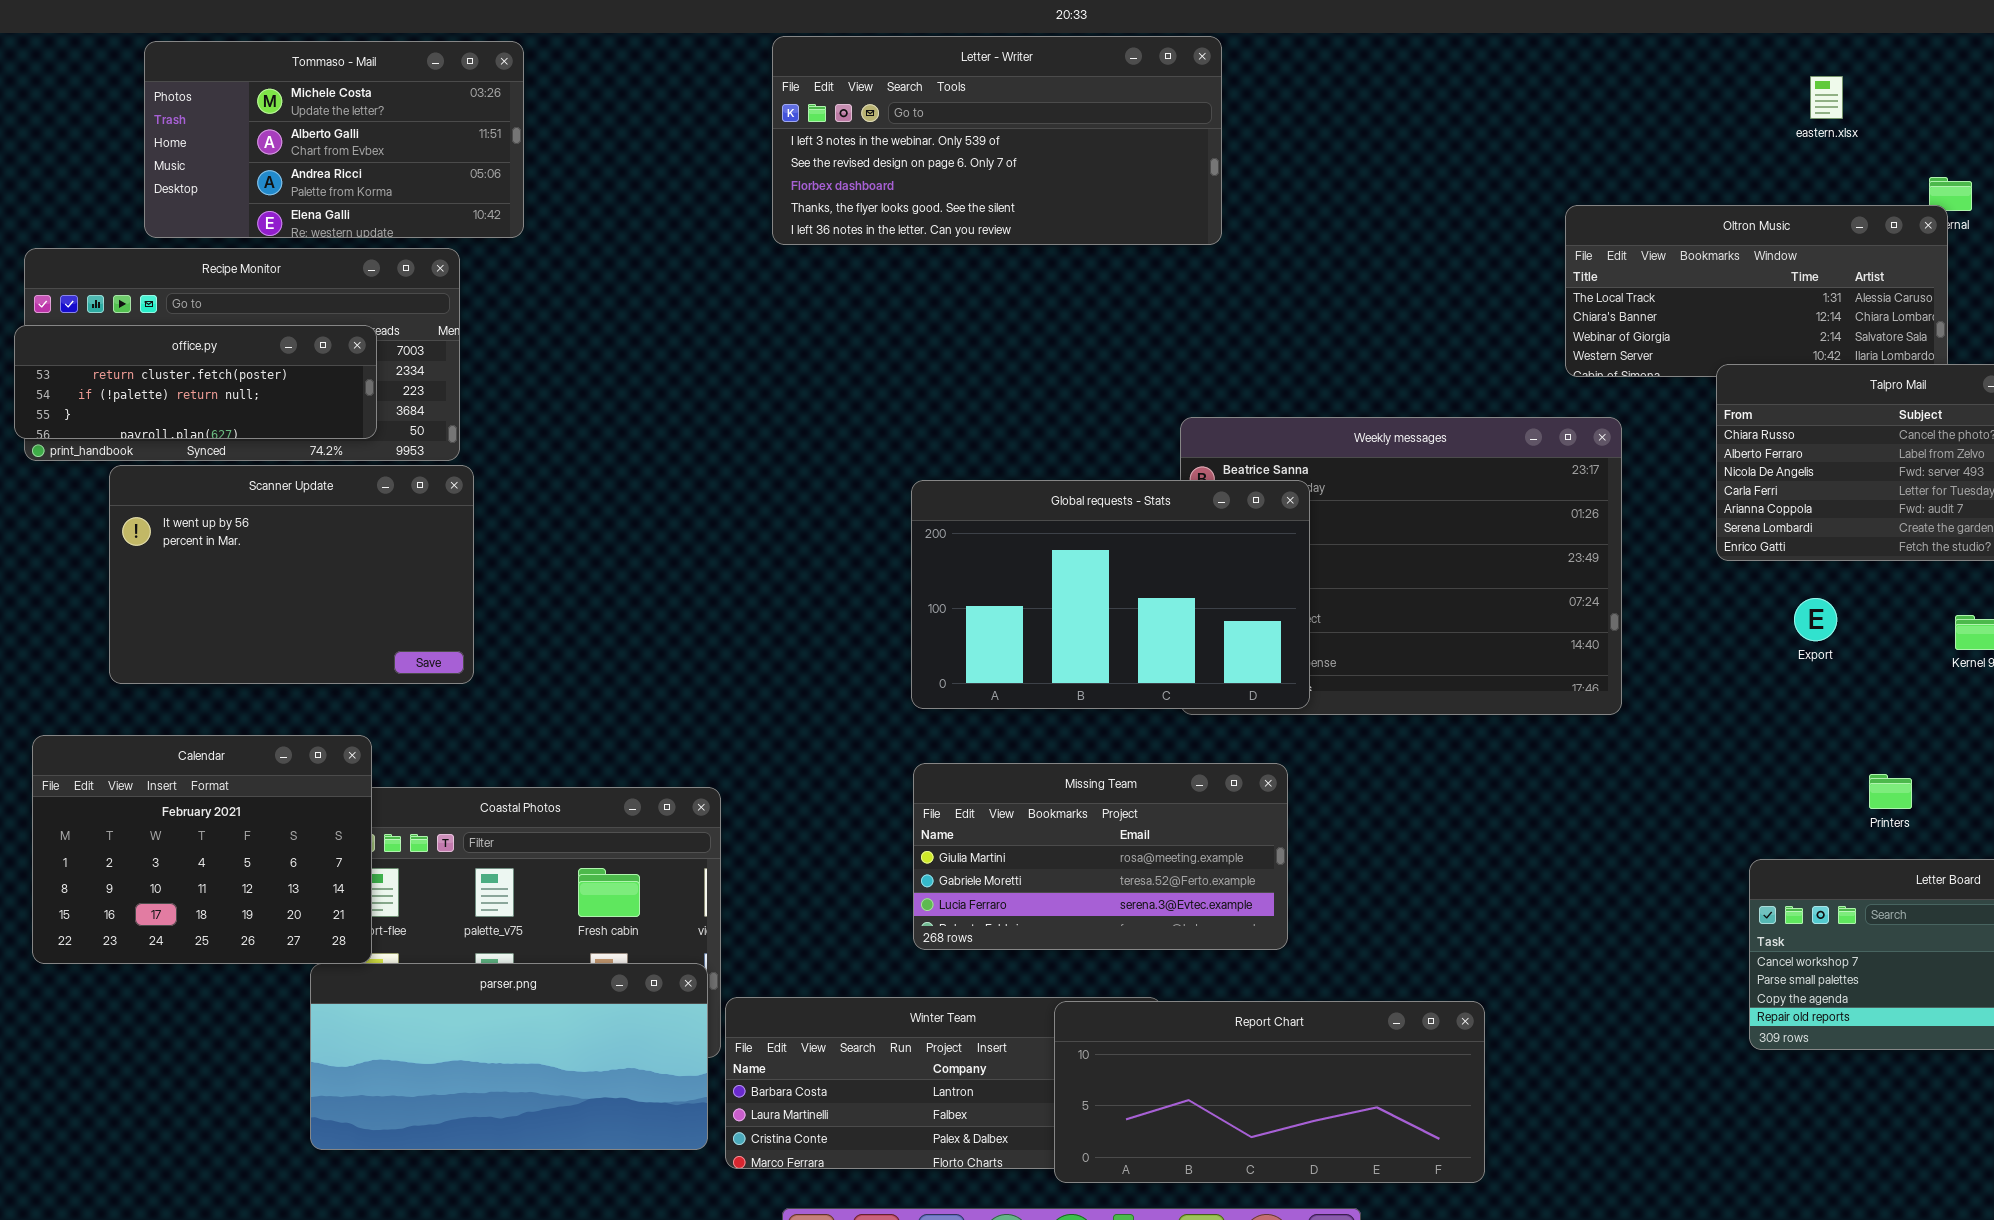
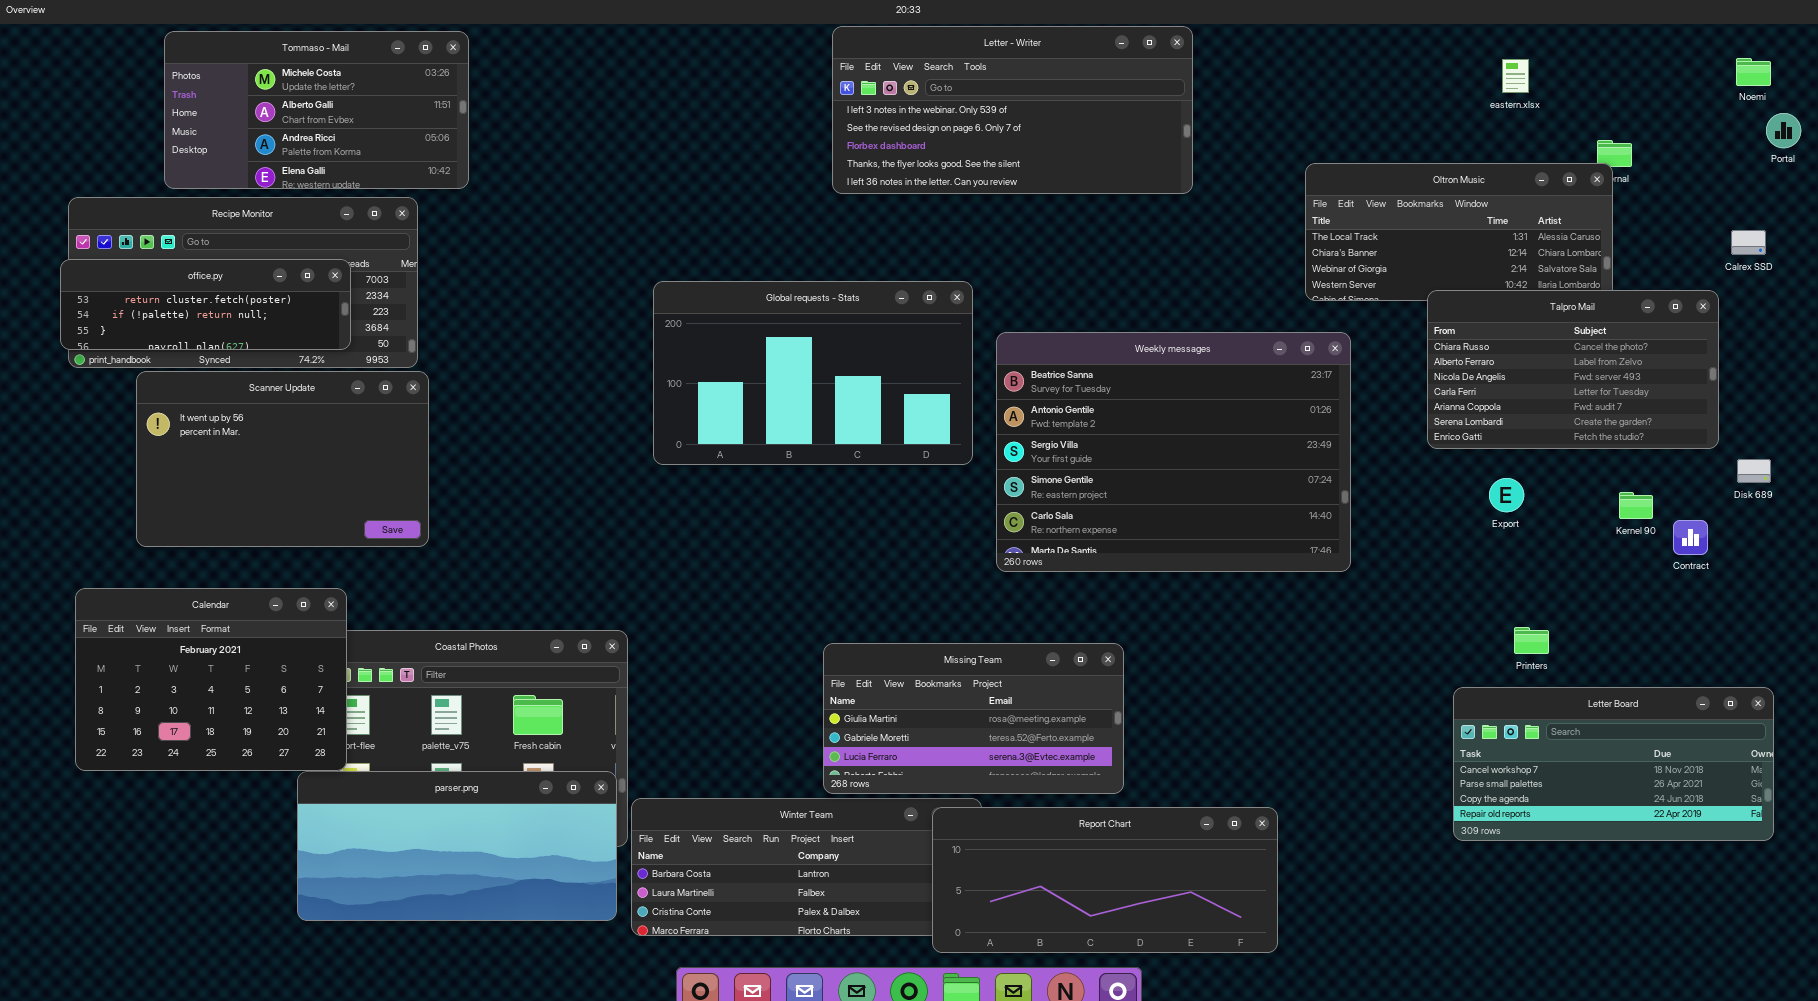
Letter - Writer: [772,36,1222,245] -> [832,26,1193,194], moved
Global requests - Stats: [911,480,1310,709] -> [653,281,973,465], moved
Missing Team: [913,763,1288,950] -> [823,643,1124,794], moved
Printers: [1869,774,1912,809] -> [1514,627,1549,654], moved
Report Chart: [1054,1001,1485,1183] -> [932,807,1278,953], moved

